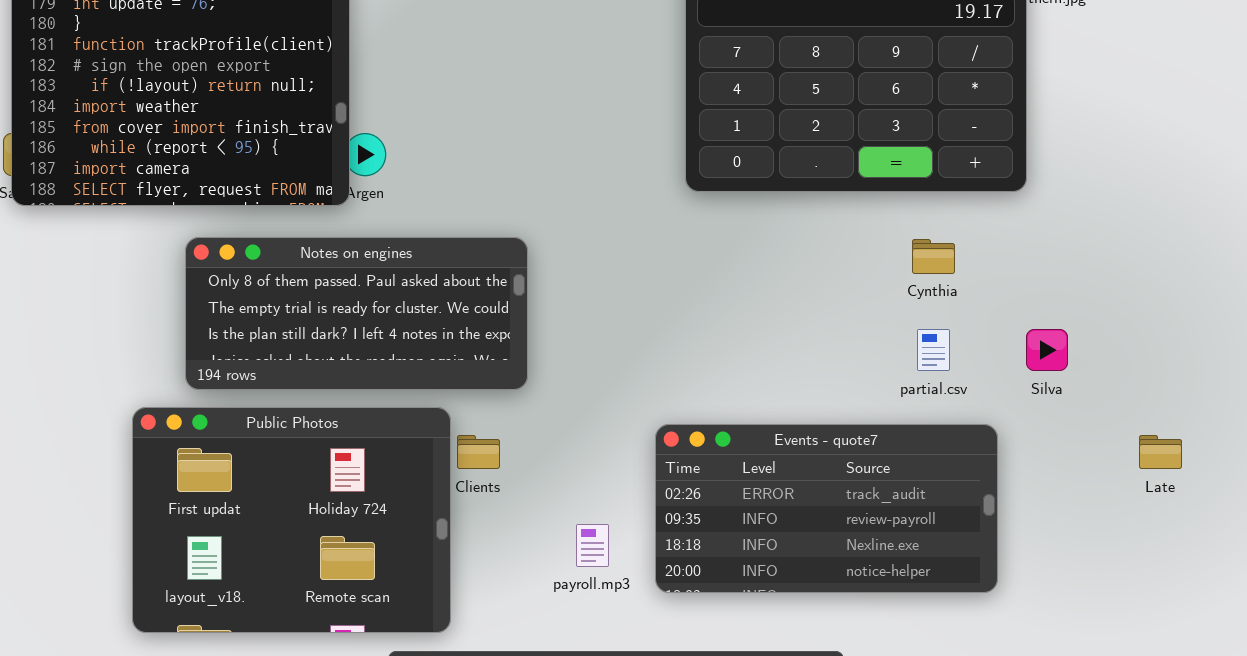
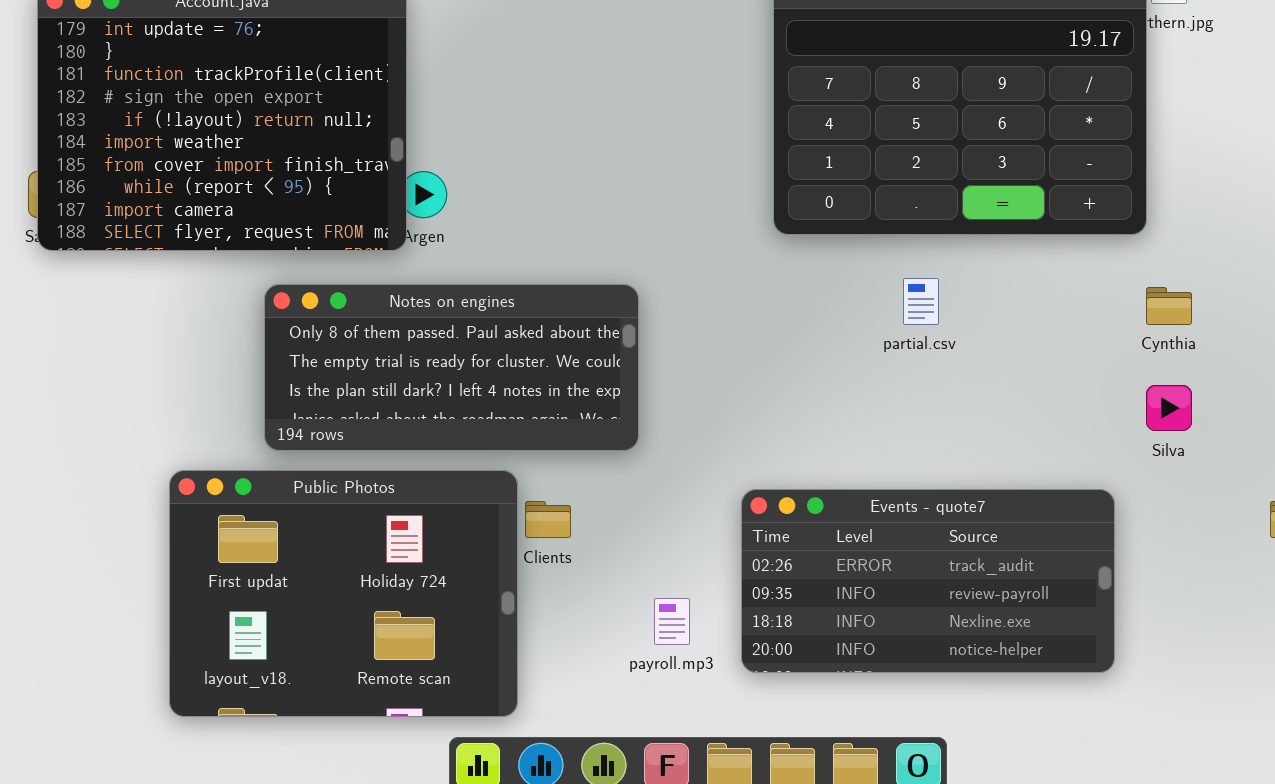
Notes on engines: [185,237,528,390] -> [264,284,639,451], moved
Cynthia: [912,239,955,274] -> [1146,287,1192,325], moved
partial.csv: [917,329,950,371] -> [903,278,939,325], moved

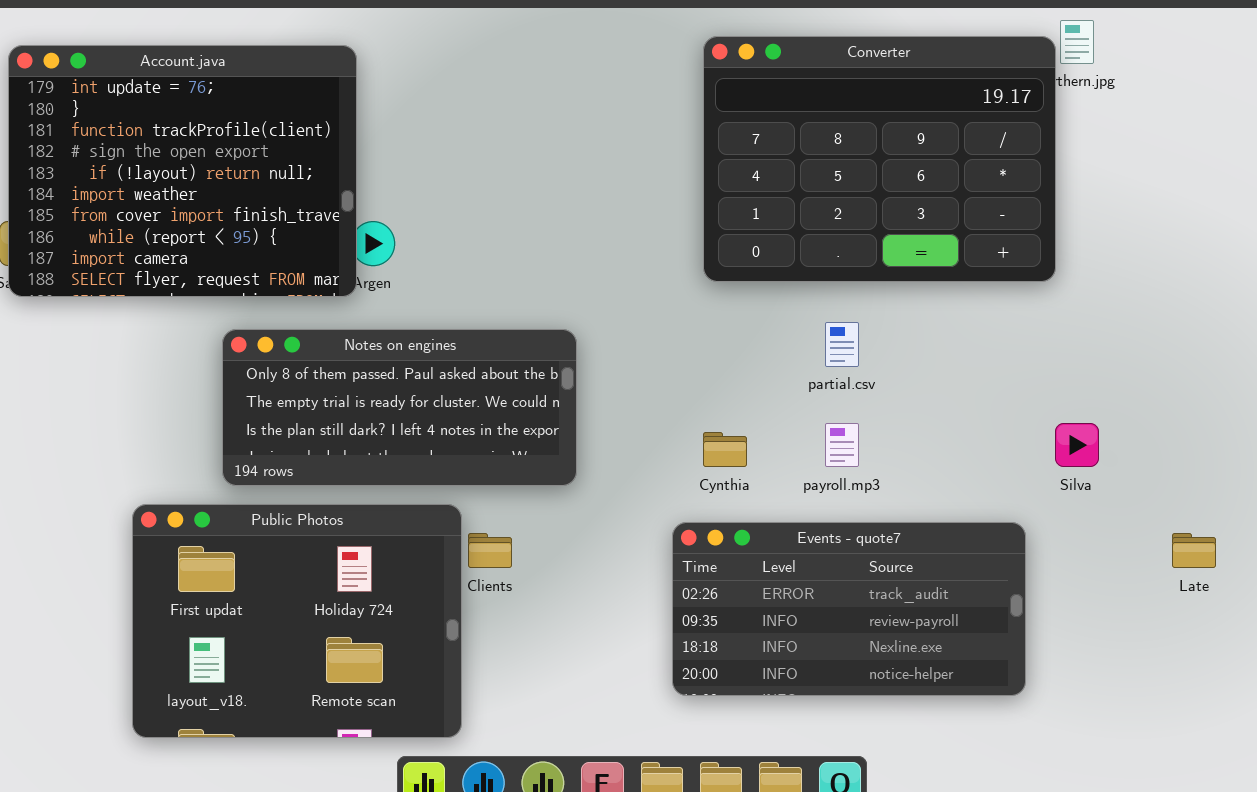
Cynthia: [1146,287,1192,325] -> [703,432,747,467], moved
payroll.mp3: [654,598,690,645] -> [825,423,859,467], moved

